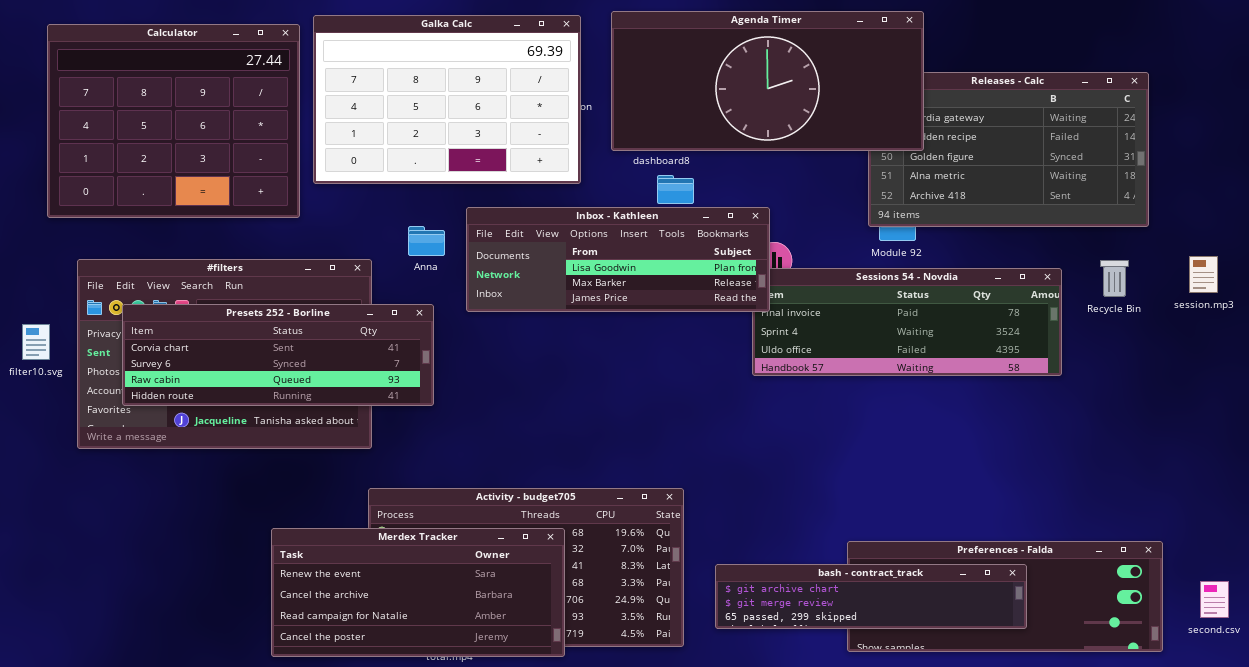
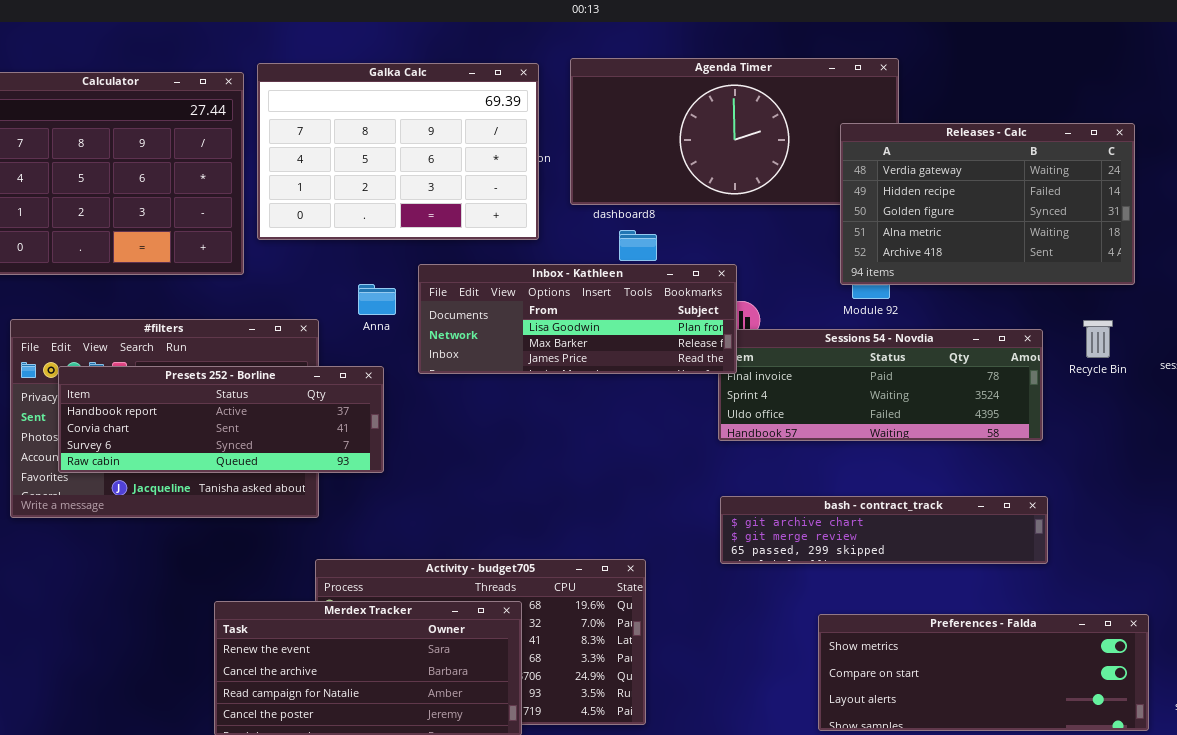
Releases - Calc: [868,72,1149,227] -> [840,123,1135,285], raised
Presets 252 - Borline: [122,304,434,406] -> [58,366,384,473], scrolled up 1 row
bash - contract_track: [715,564,1027,629] -> [720,496,1048,564], moved

